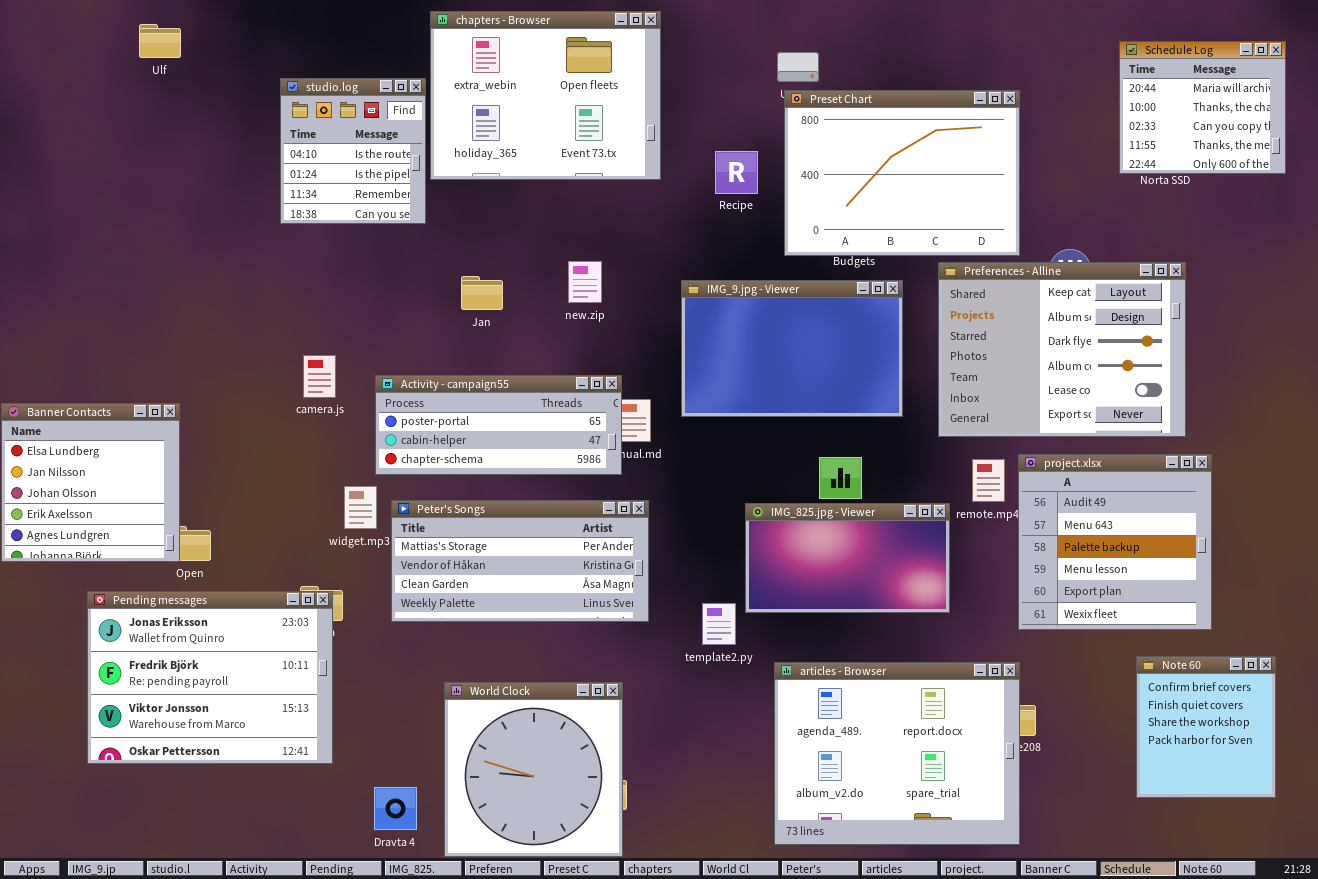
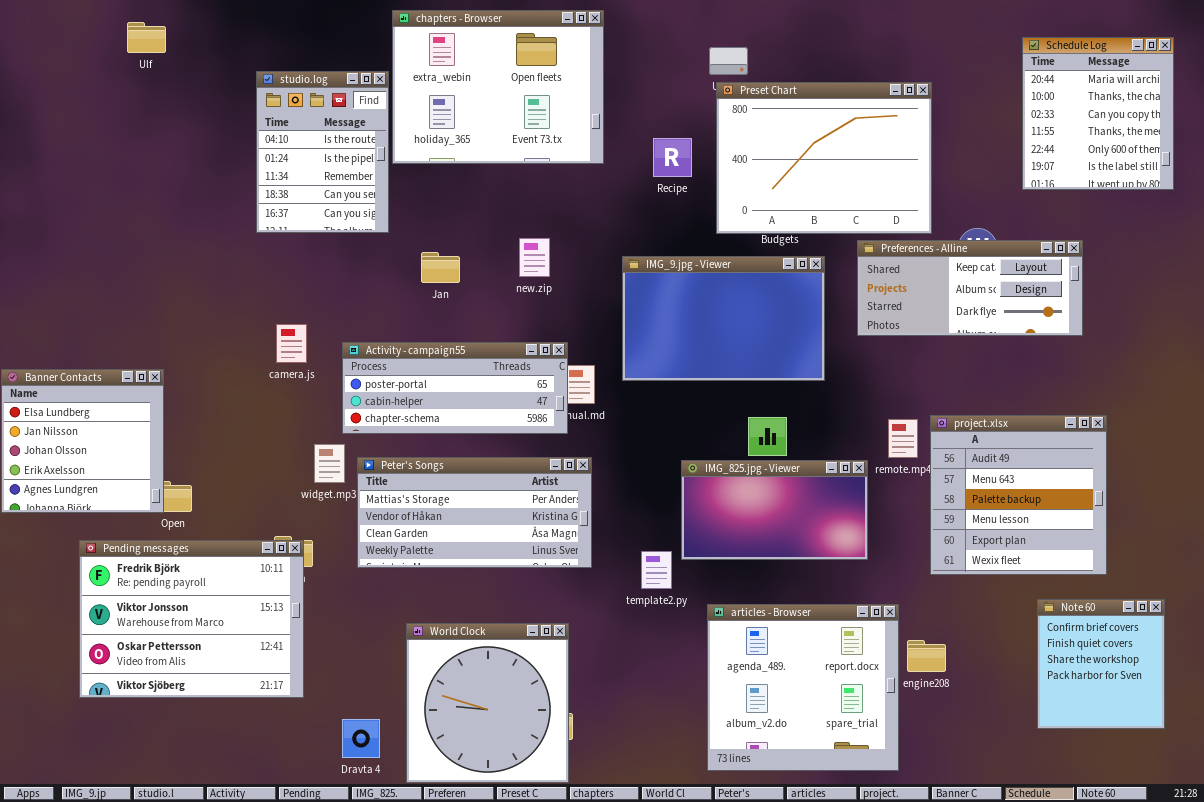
Schedule Log: [1119,41,1286,174] -> [1022,37,1174,190], resized
studio.log: [280,78,426,224] -> [256,71,389,233], resized
Preferences - Alline: [938,262,1186,437] -> [857,240,1083,336], resized
Pending messages: [87,591,333,764] -> [79,540,304,698], scrolled down 1 row
articles - Browser: [774,662,1020,845] -> [707,604,899,771], resized

